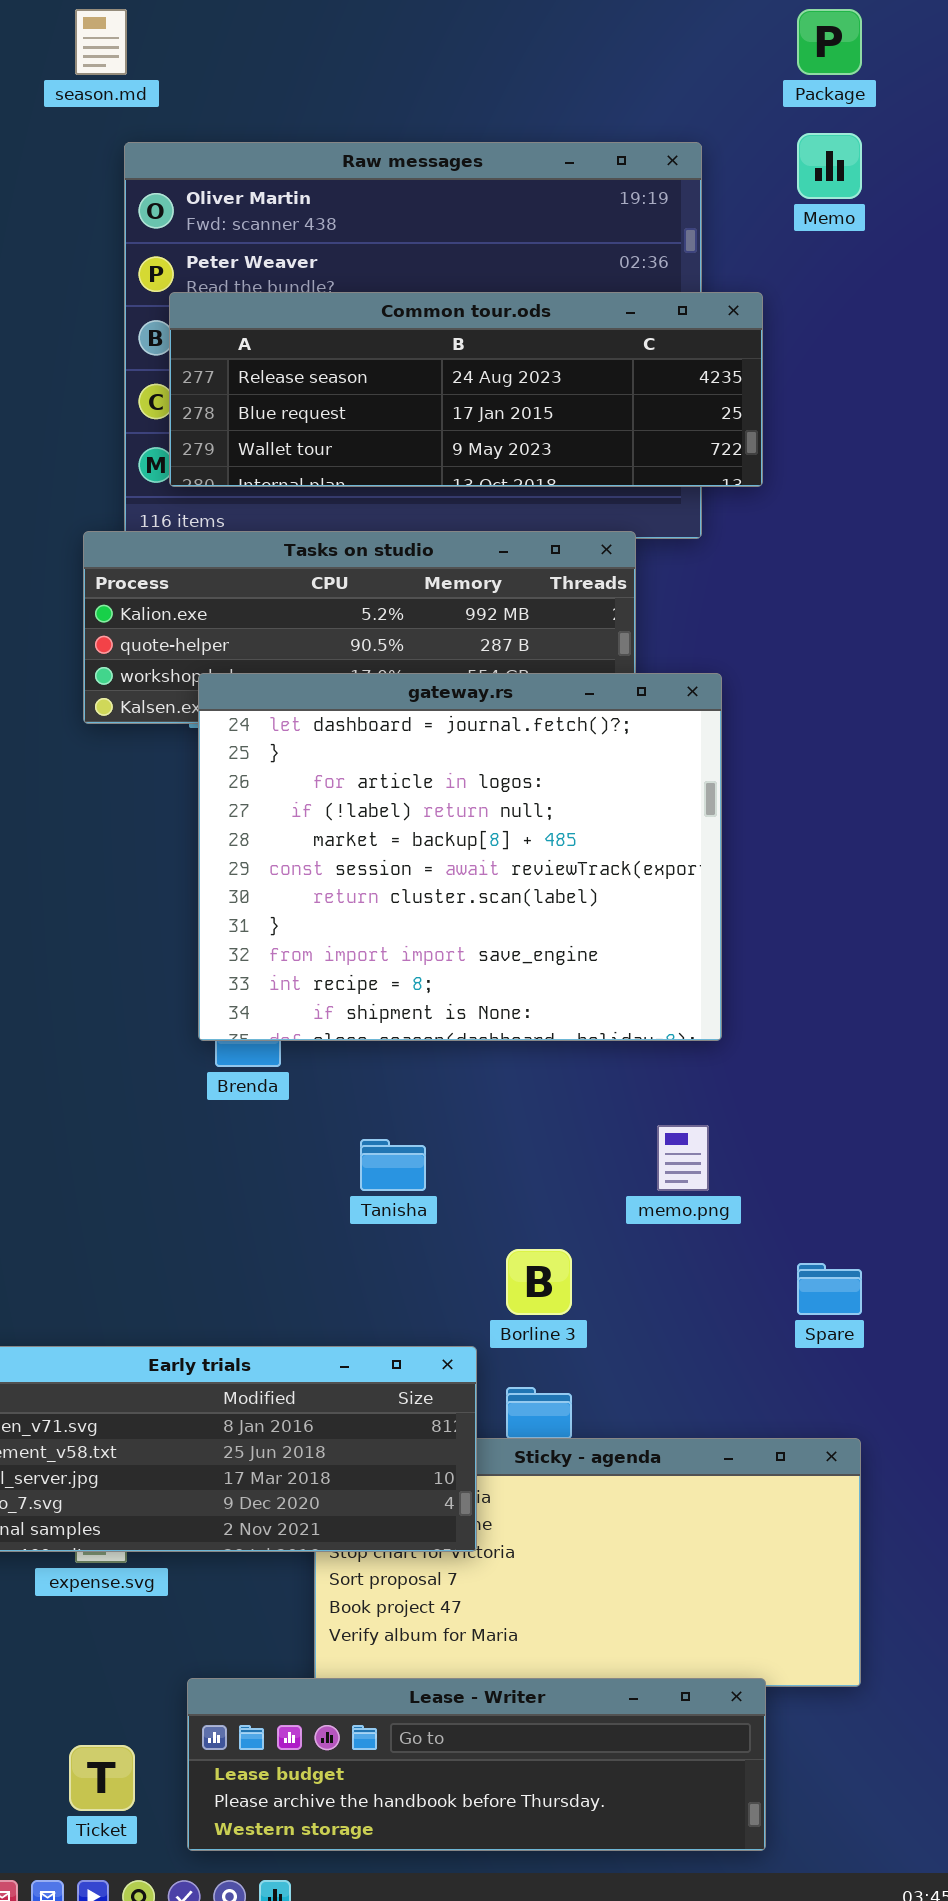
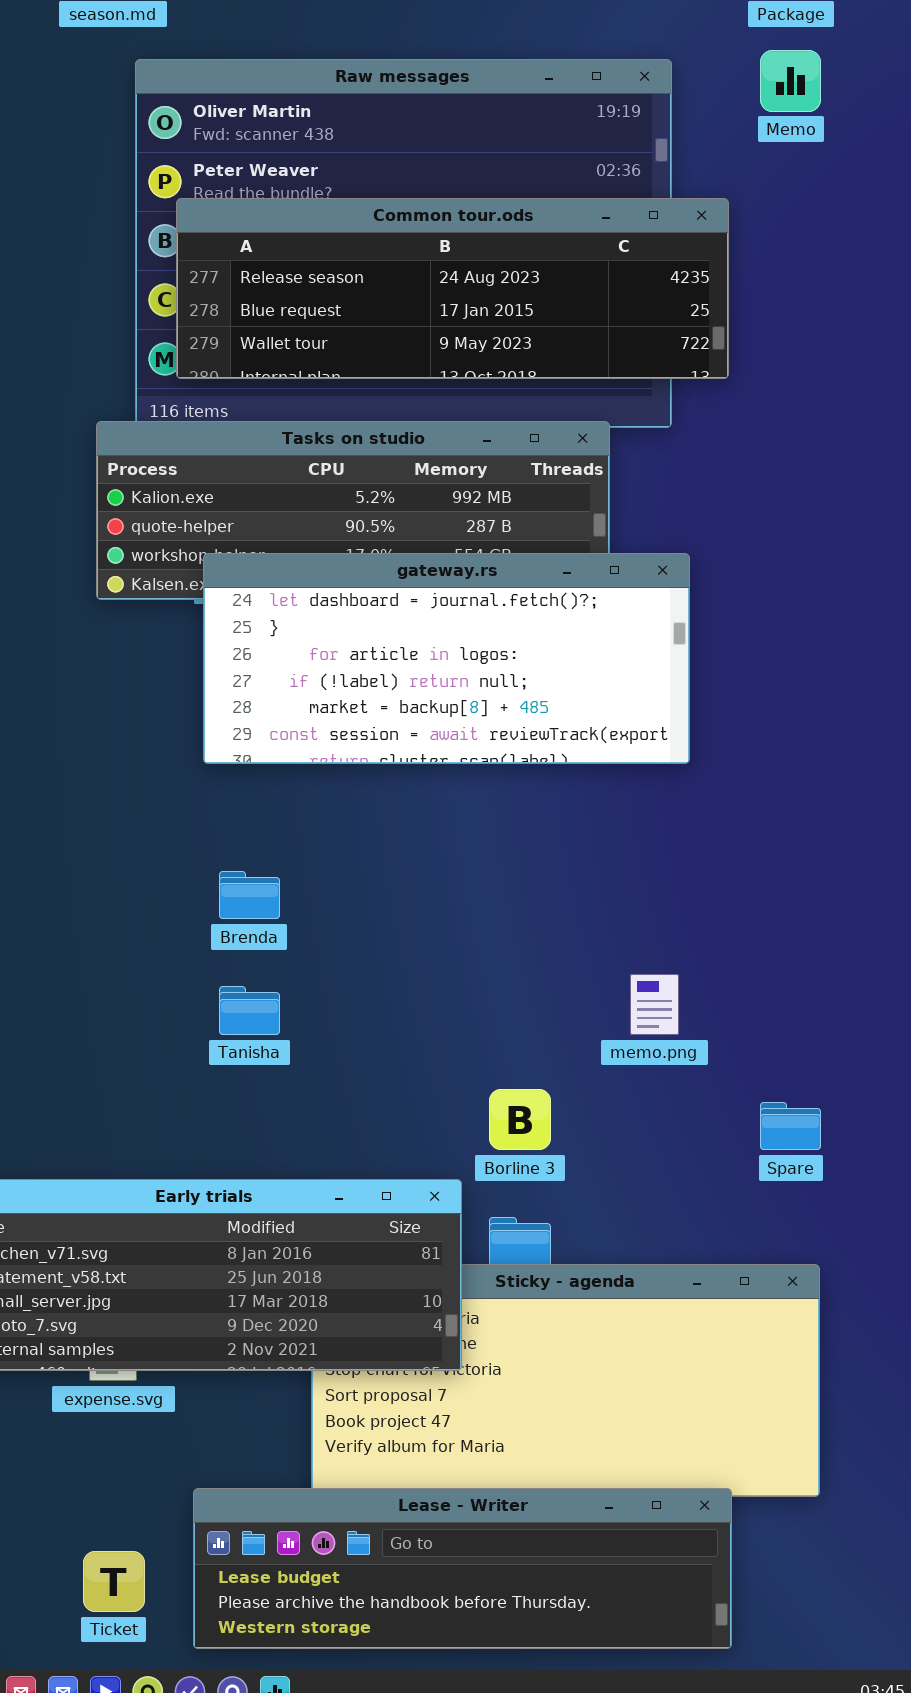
gateway.rs: [198,673,722,1041] -> [203,553,690,764], resized
Tanisha: [360,1139,426,1191] -> [219,986,280,1035], moved

